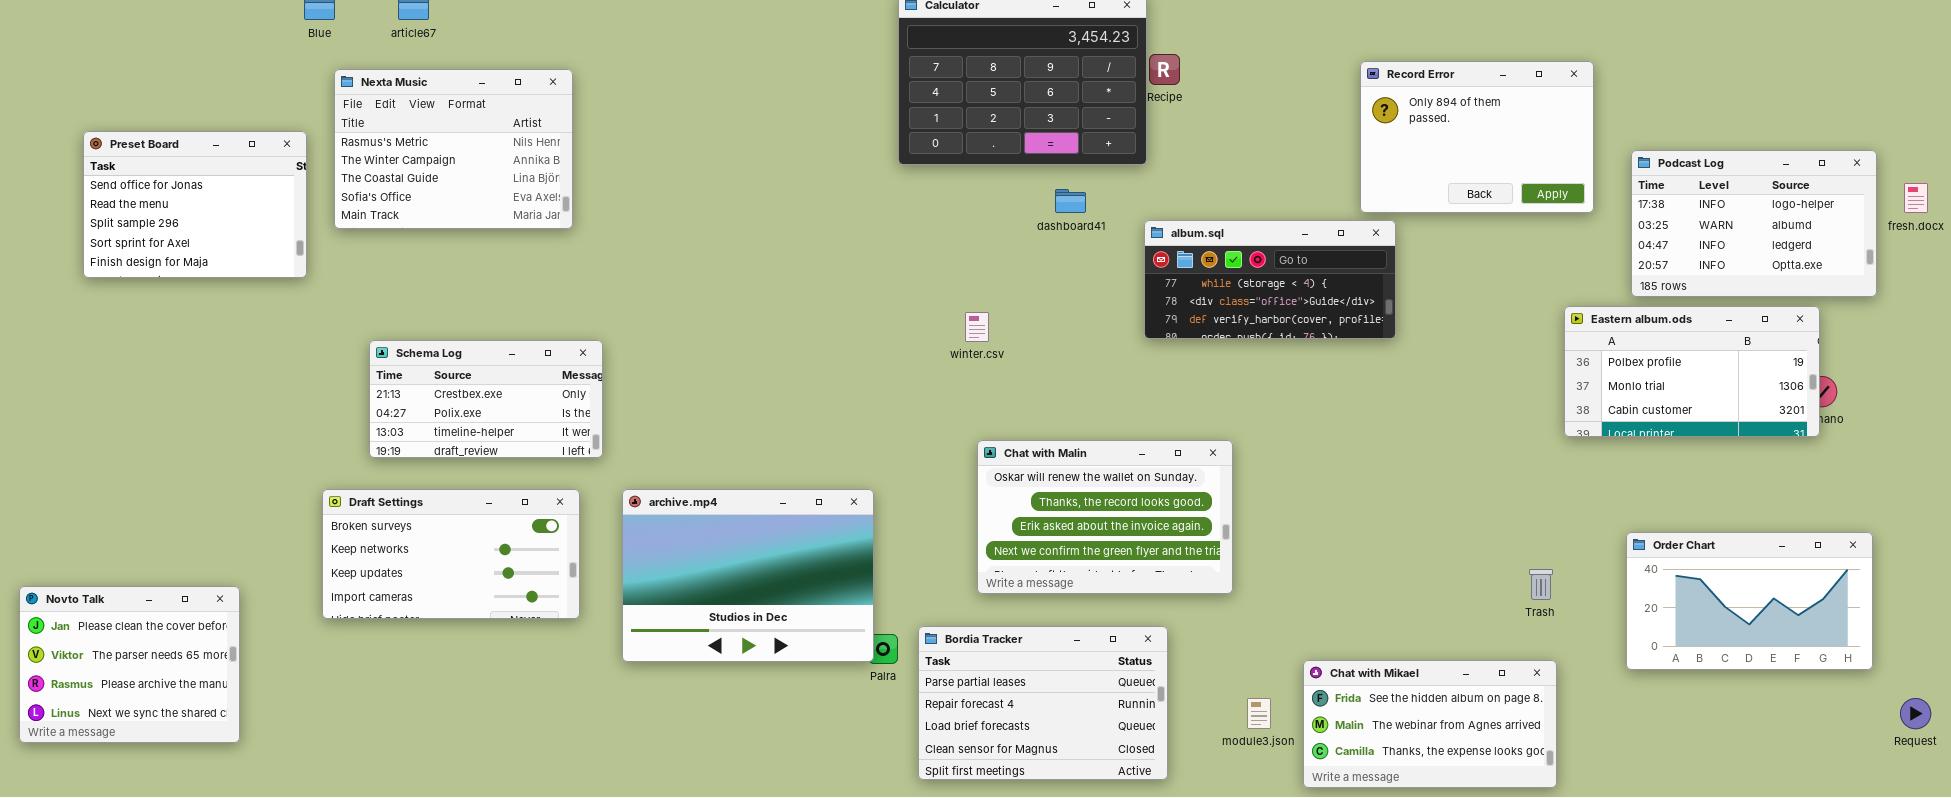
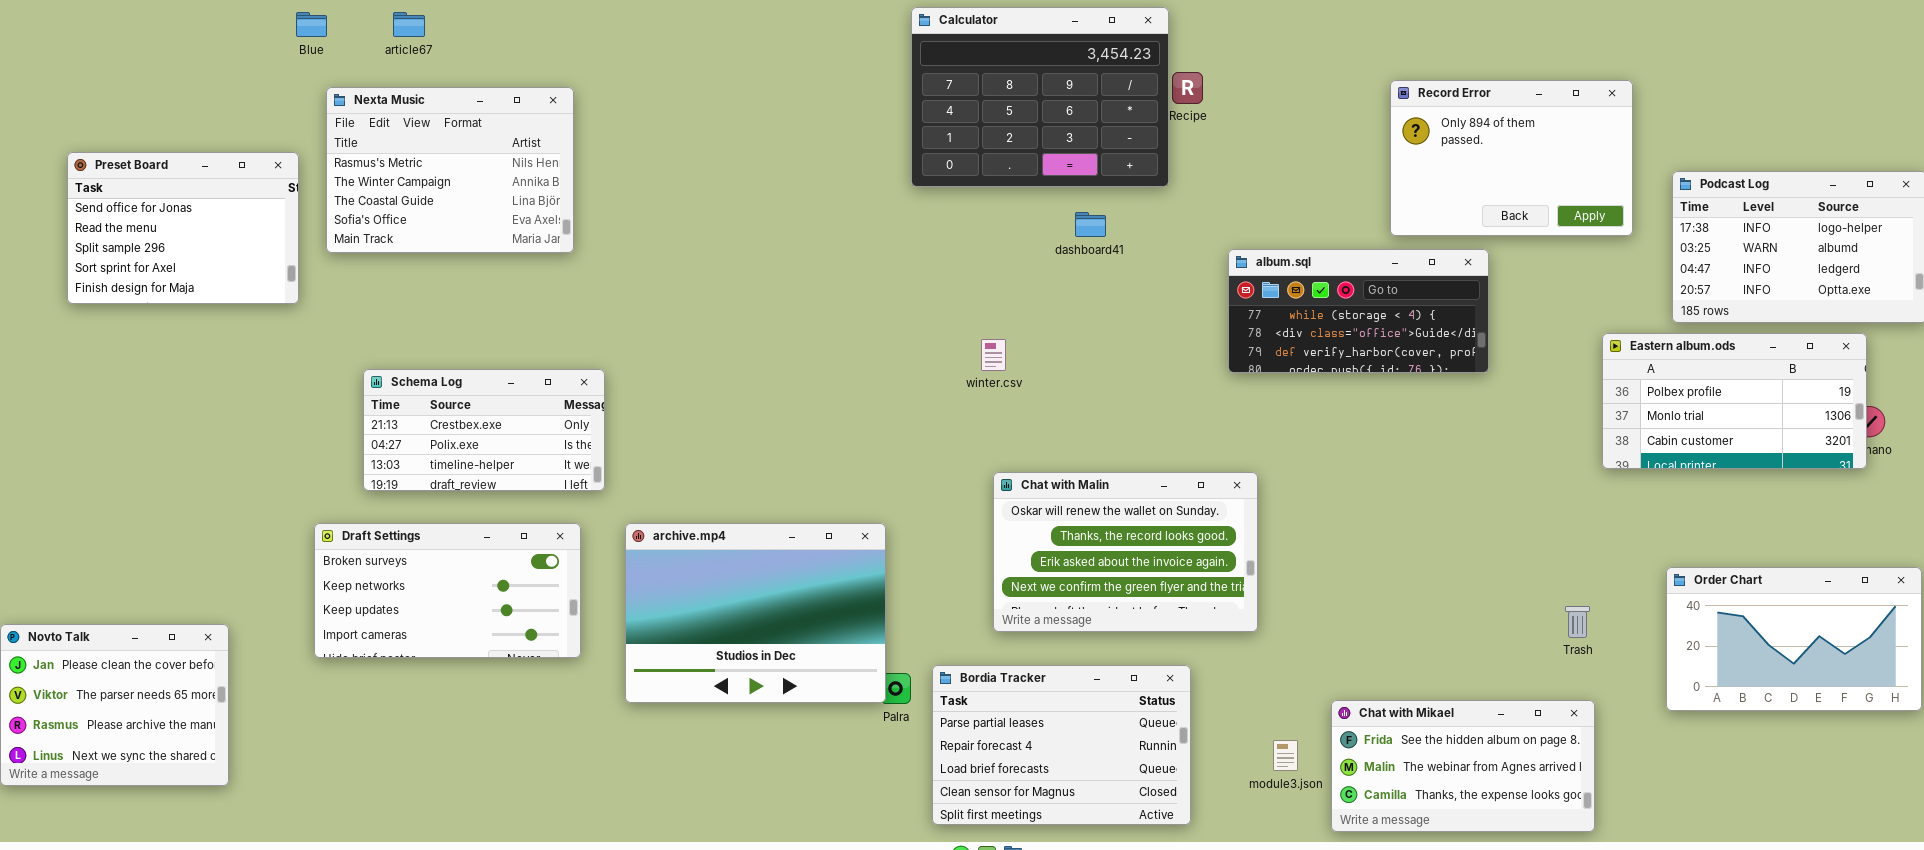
album.sql: [1144,220,1396,339] -> [1228,249,1489,373], moved

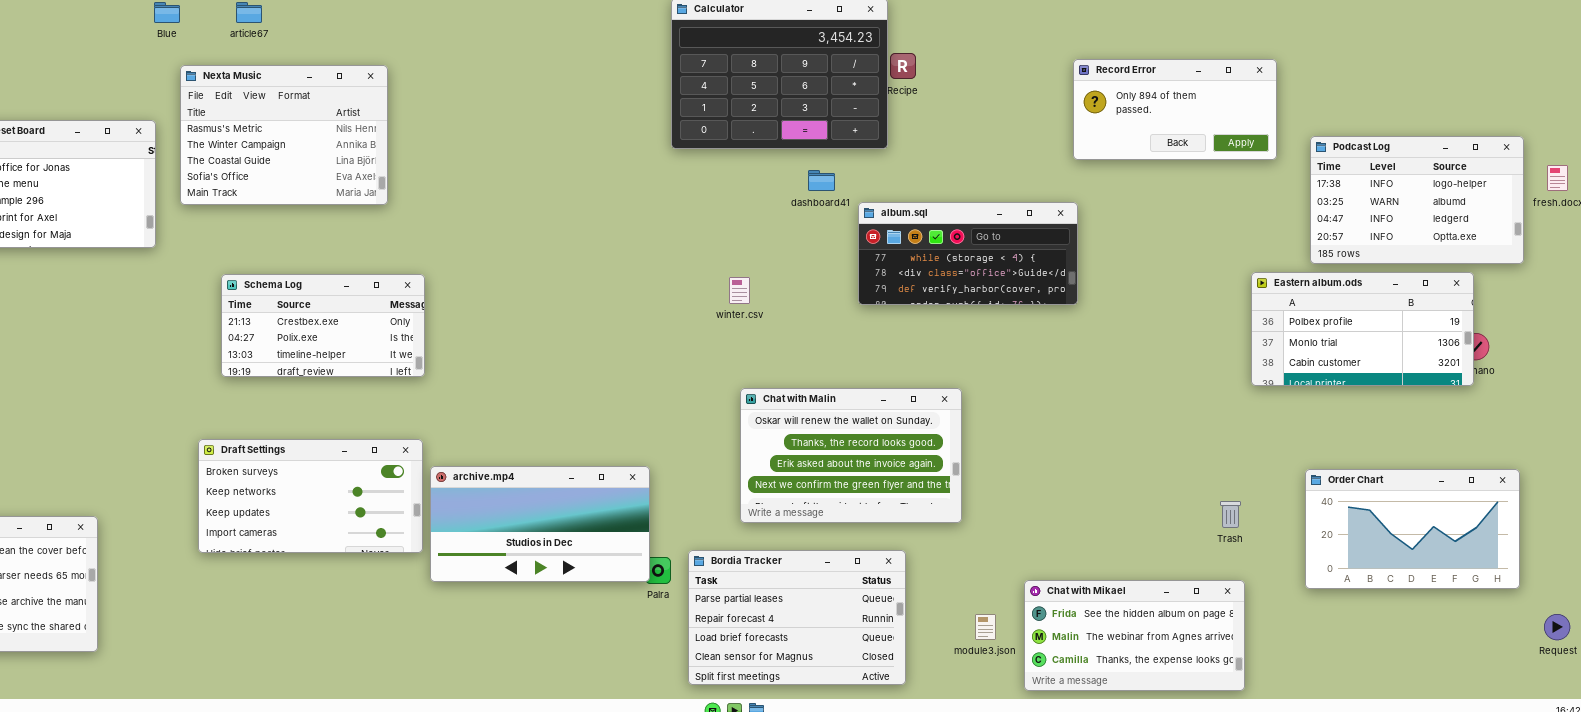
Record Error: [1390,80,1633,236] -> [1073,59,1277,160], resized
album.sql: [1228,249,1489,373] -> [858,202,1078,305], moved
Schema Log: [363,369,605,491] -> [221,274,425,377], moved
Draft Settings: [314,523,581,658] -> [198,439,423,553], moved
archive.mp4: [625,523,886,703] -> [430,466,650,582], resized

